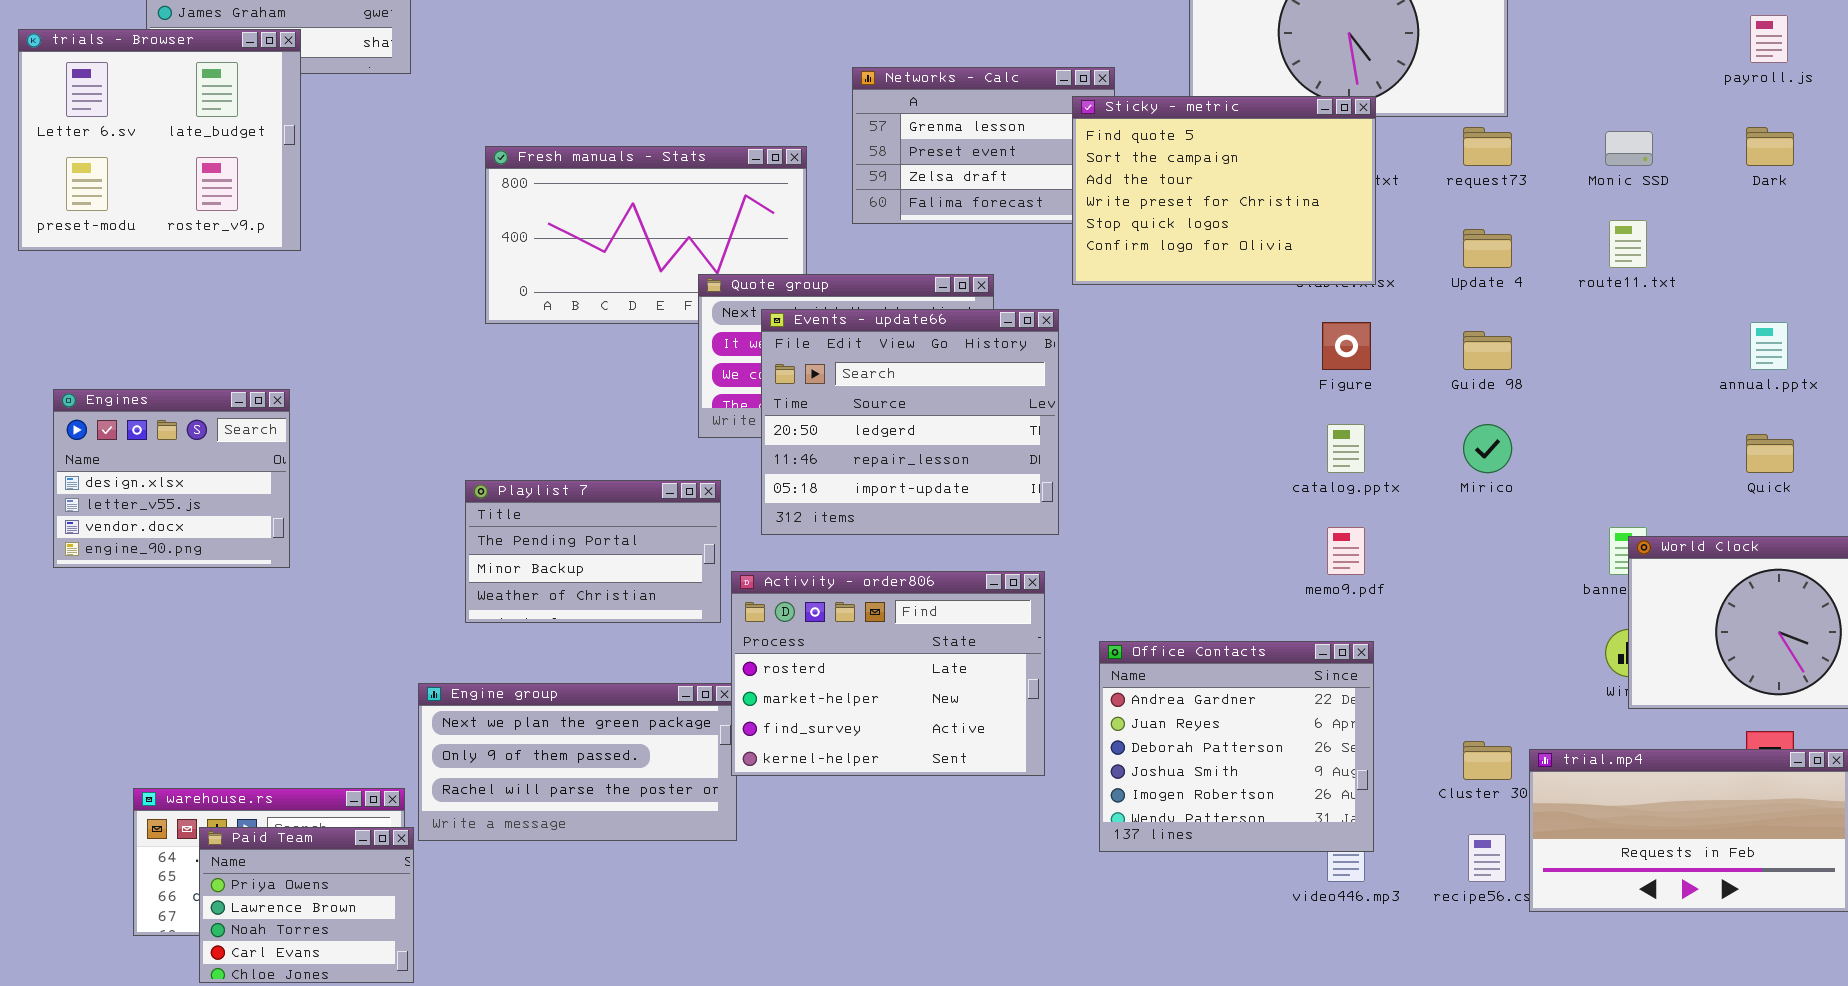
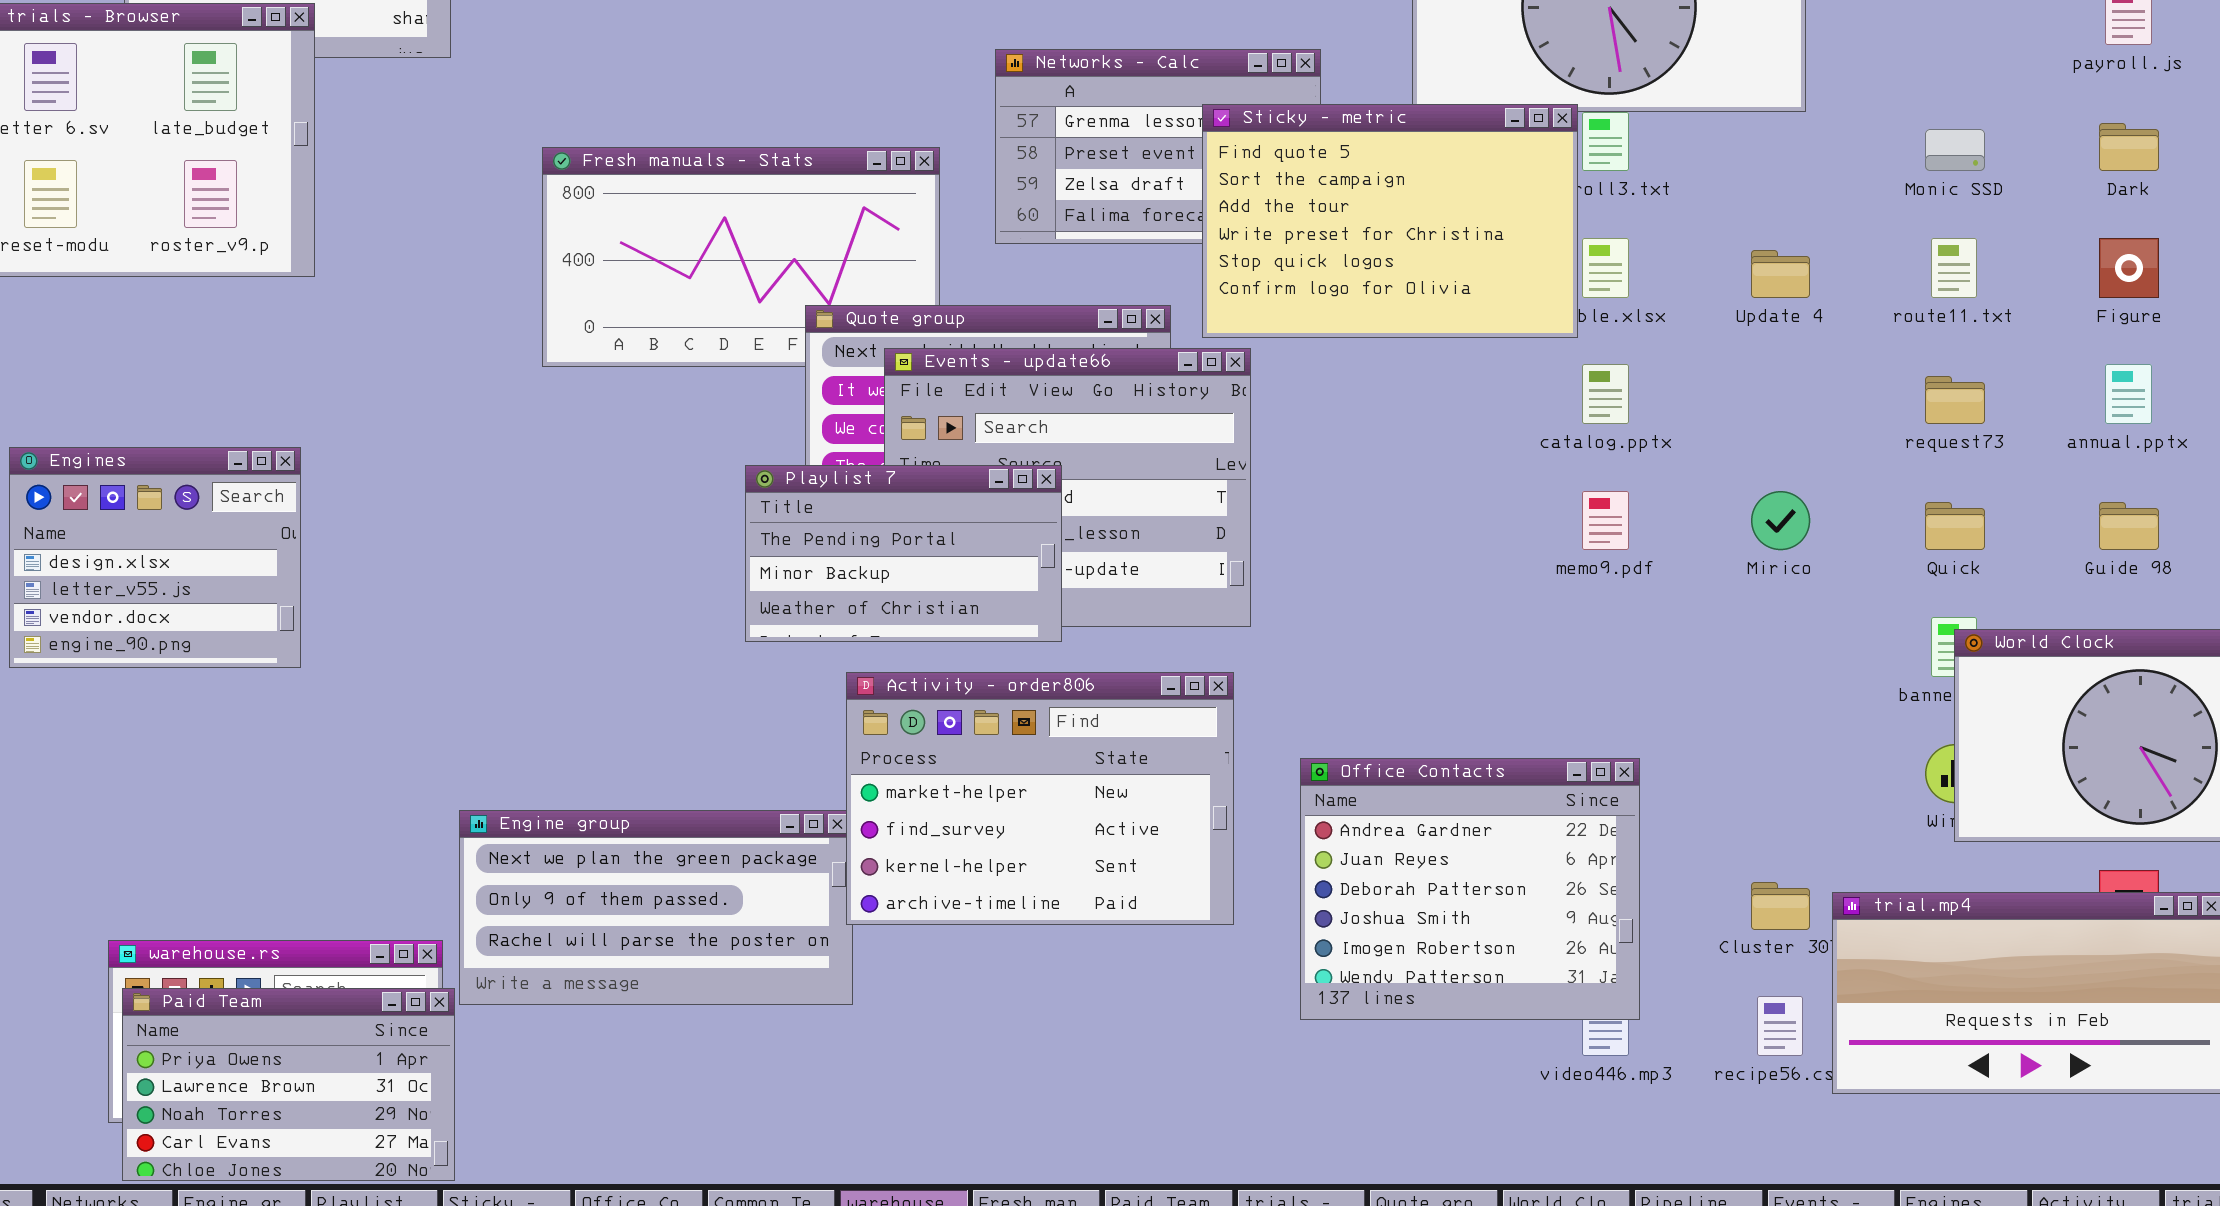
Sticky - metric: [1072,96,1376,285] -> [1202,104,1578,338], moved
request73: [1463,127,1512,166] -> [1925,376,1985,424], moved
Figure: [1322,322,1371,370] -> [2099,238,2159,298], moved
Guide 98: [1463,331,1512,370] -> [2099,502,2159,550], moved
catalog.pptx: [1327,424,1365,473] -> [1582,364,1629,424], moved
Quick: [1746,434,1794,473] -> [1925,502,1985,550], moved
Playlist 7: [465,480,721,623] -> [745,465,1062,642], moved
memo9.pdf: [1327,527,1365,575] -> [1582,491,1629,550], moved
Activity - order806: [731,571,1045,776] -> [846,672,1234,925], scrolled down 1 row
Paid Team: [199,827,414,983] -> [122,988,455,1181], resized

